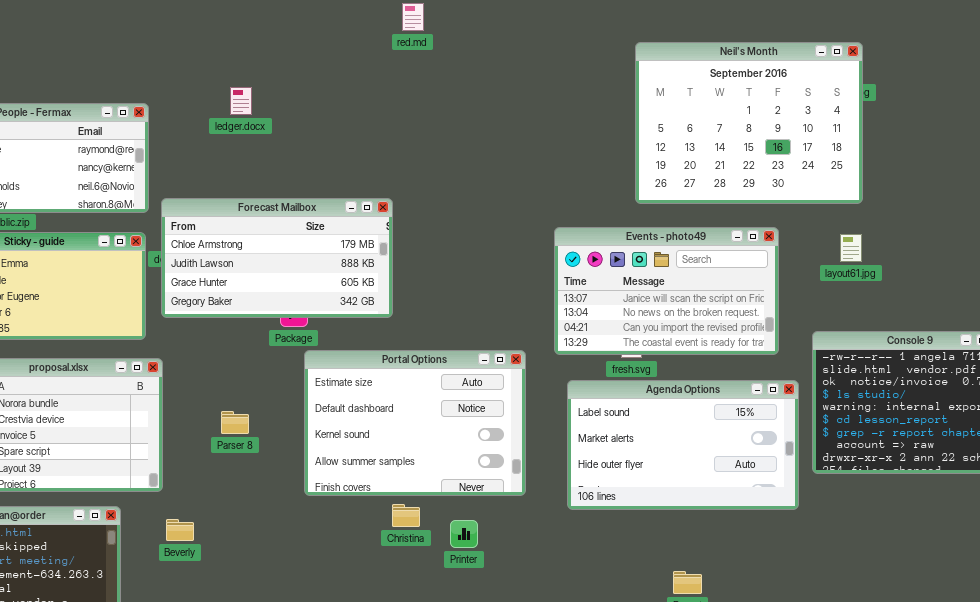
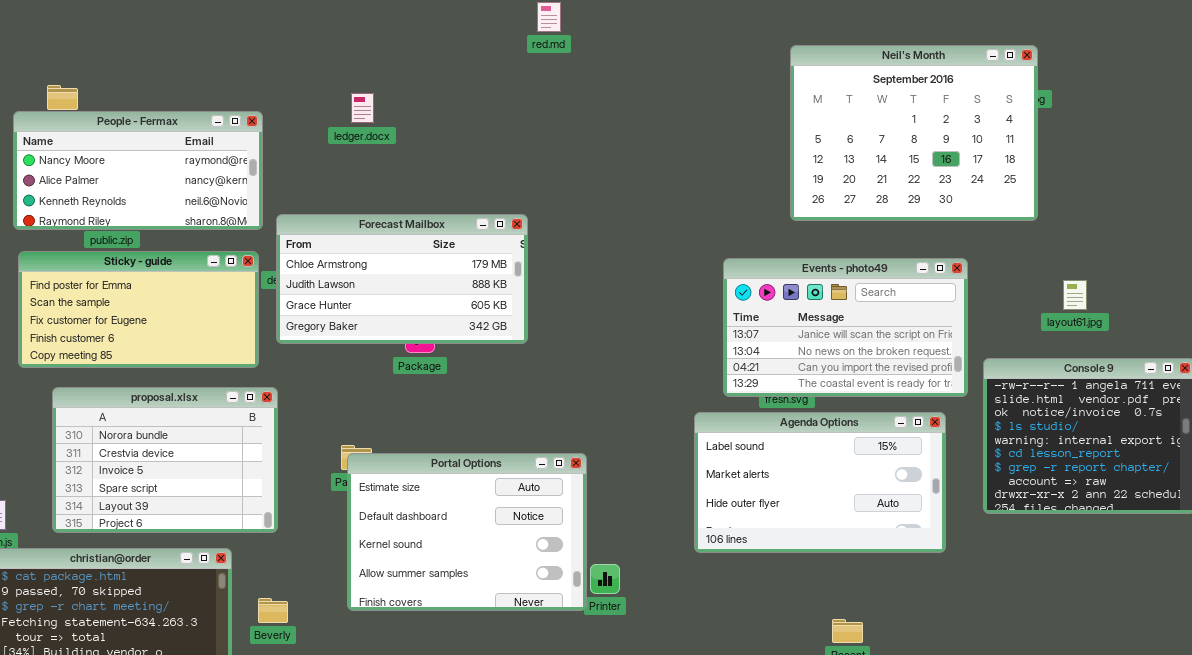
Events - photo49: [554,227,779,355] -> [723,258,968,397], moved
layout61.jpg: [840,234,862,262] -> [1063,280,1087,310], moved
Portal Options: [304,350,526,496] -> [347,453,587,611], moved
Agenda Options: [567,380,799,510] -> [694,412,946,553], moved
Beverly: [166,519,194,541] -> [258,598,288,623], moved

